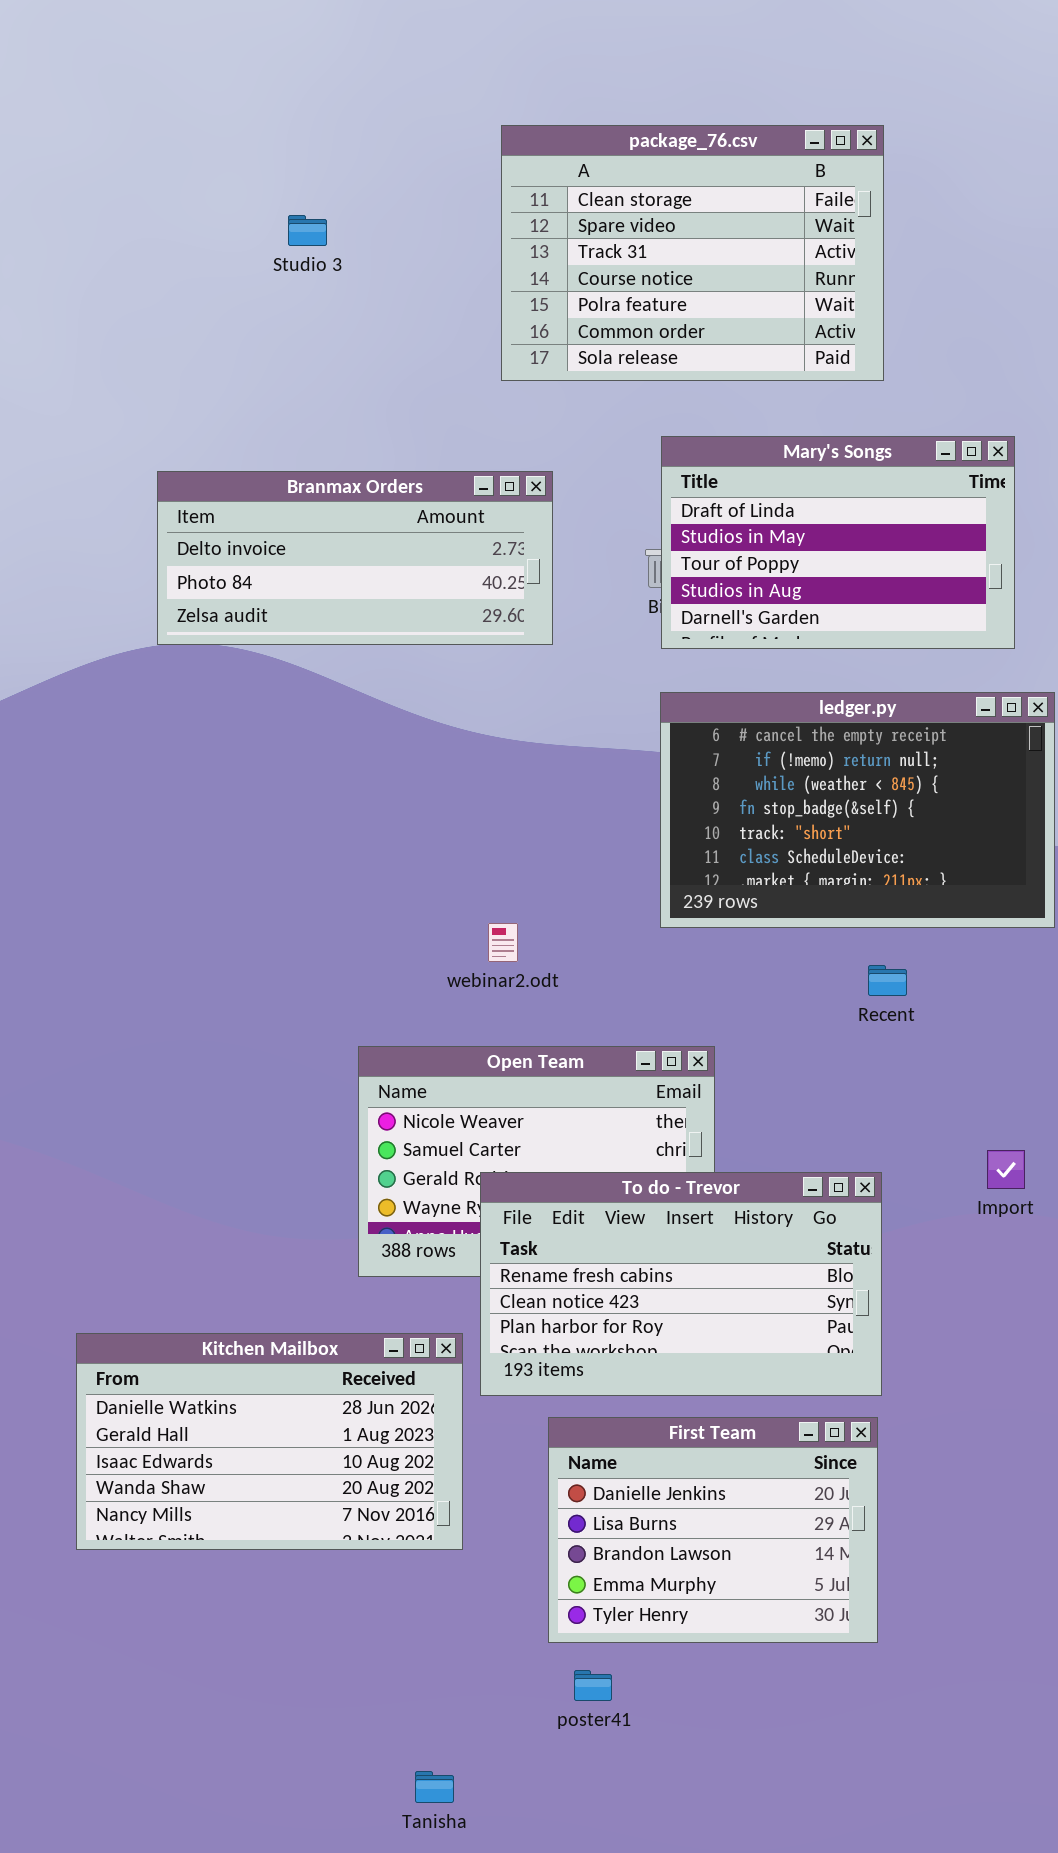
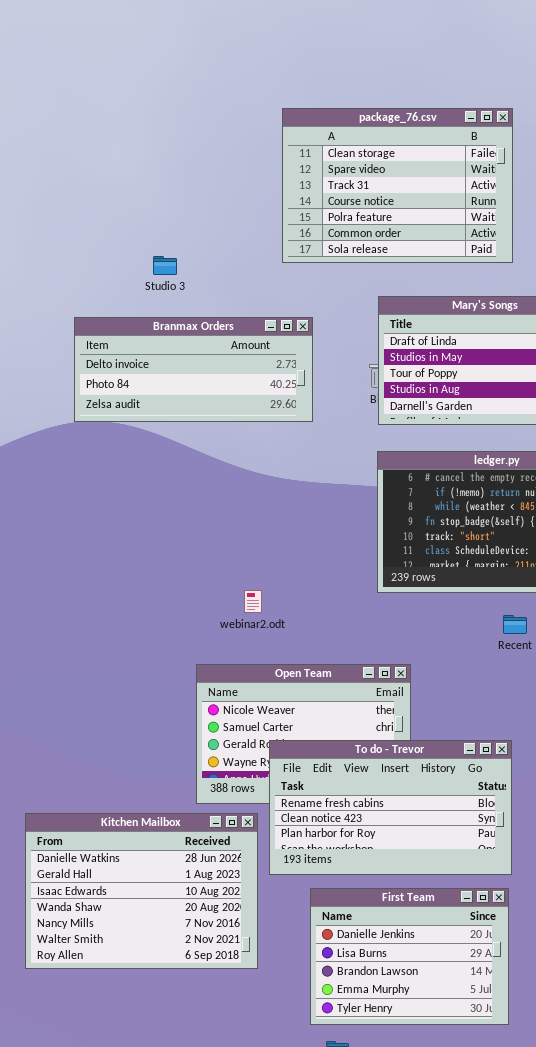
Studio 3: [288,215,327,246] -> [153,256,177,275], moved
webinar2.odt: [488,923,518,962] -> [244,590,262,613], moved
Kitchen Mailbox: [76,1333,463,1550] -> [25,813,258,969], resized

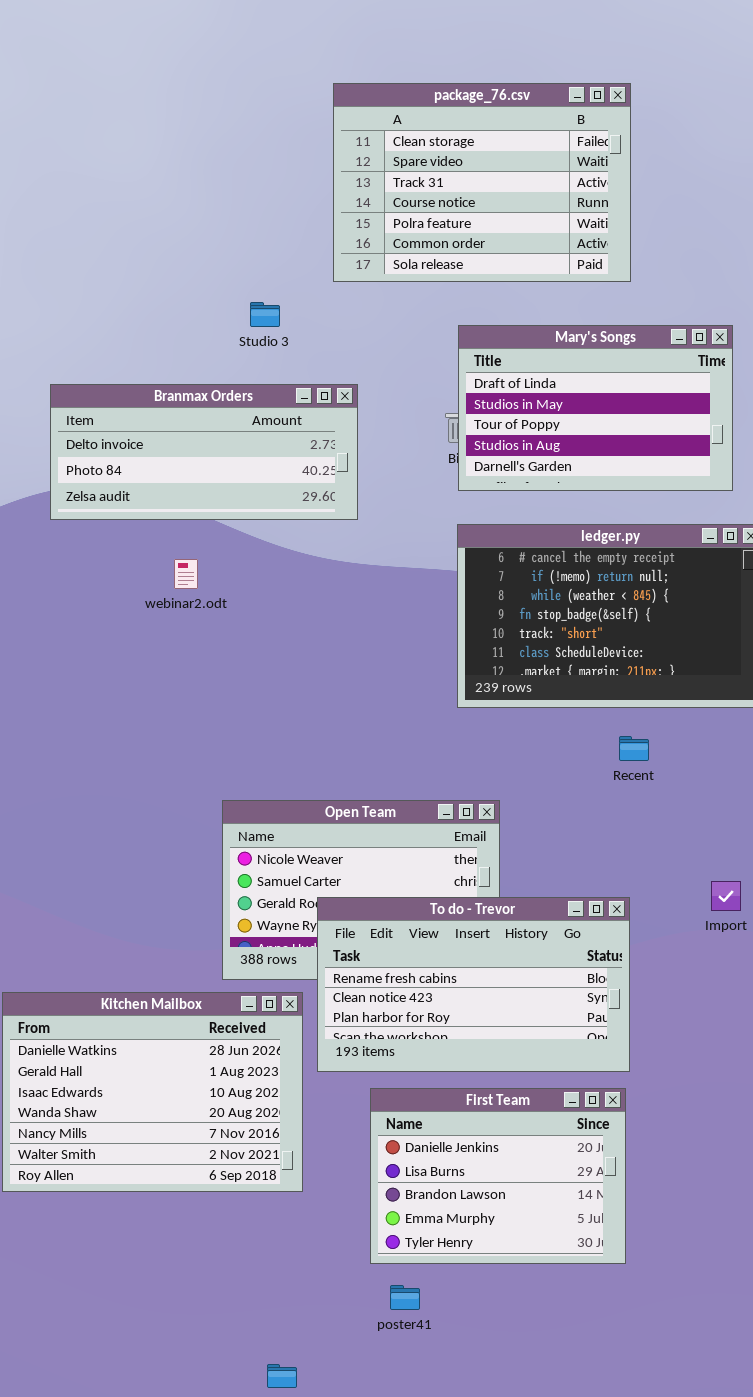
Studio 3: [153,256,177,275] -> [250,302,280,327], moved
Branmax Orders: [74,317,313,422] -> [50,384,358,520], moved
webinar2.odt: [244,590,262,613] -> [174,559,198,589], moved

